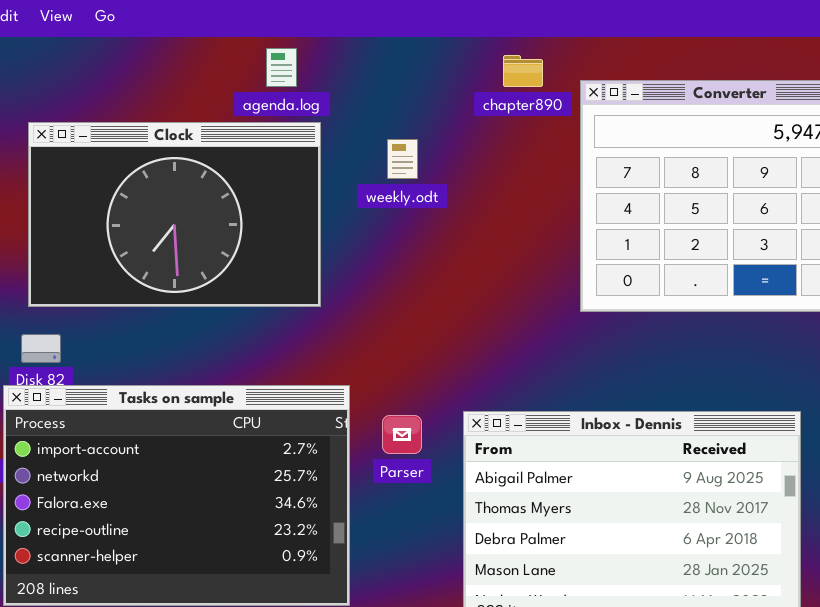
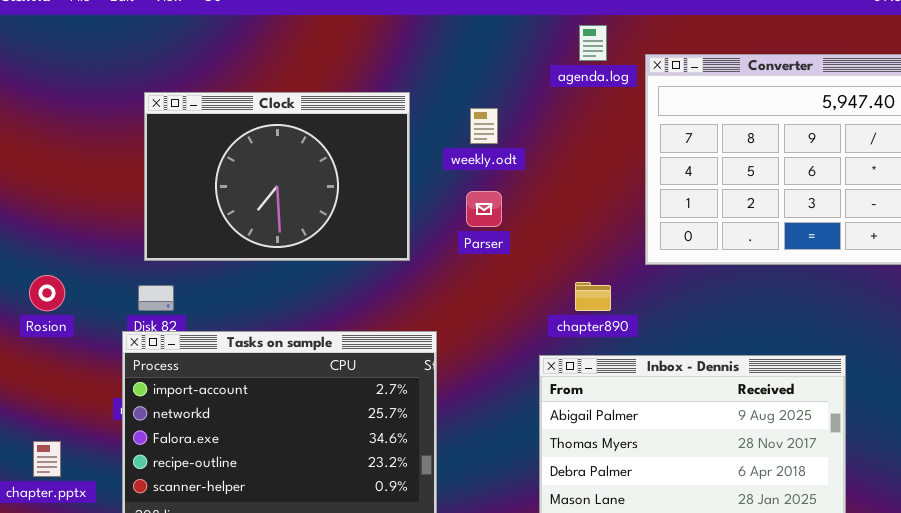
agenda.log: [266,48,297,87] -> [579,25,607,61], moved
chapter890: [503,55,543,87] -> [575,282,611,311], moved
Parser: [382,415,422,454] -> [466,191,502,227], moved

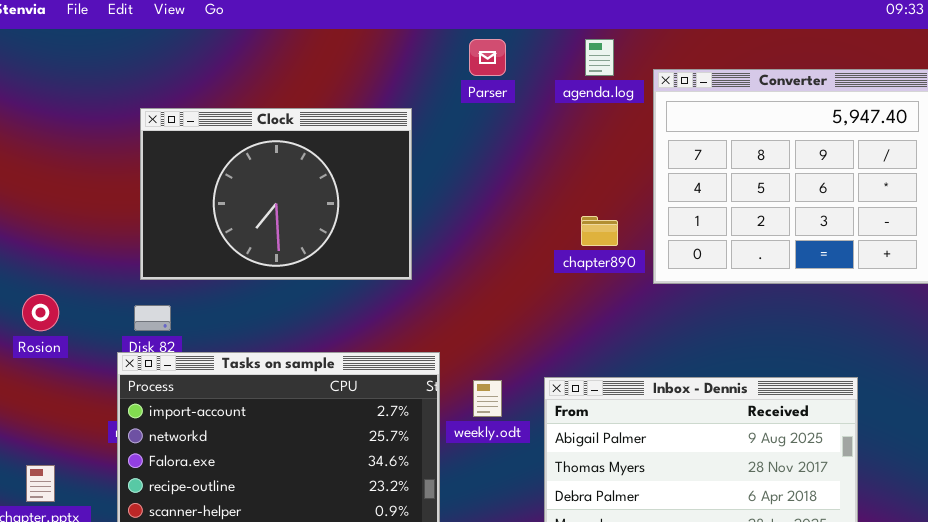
weekly.odt: [470,108,498,144] -> [473,380,502,417], moved
Parser: [466,191,502,227] -> [469,39,506,76], moved
chapter890: [575,282,611,311] -> [581,216,618,246], moved

